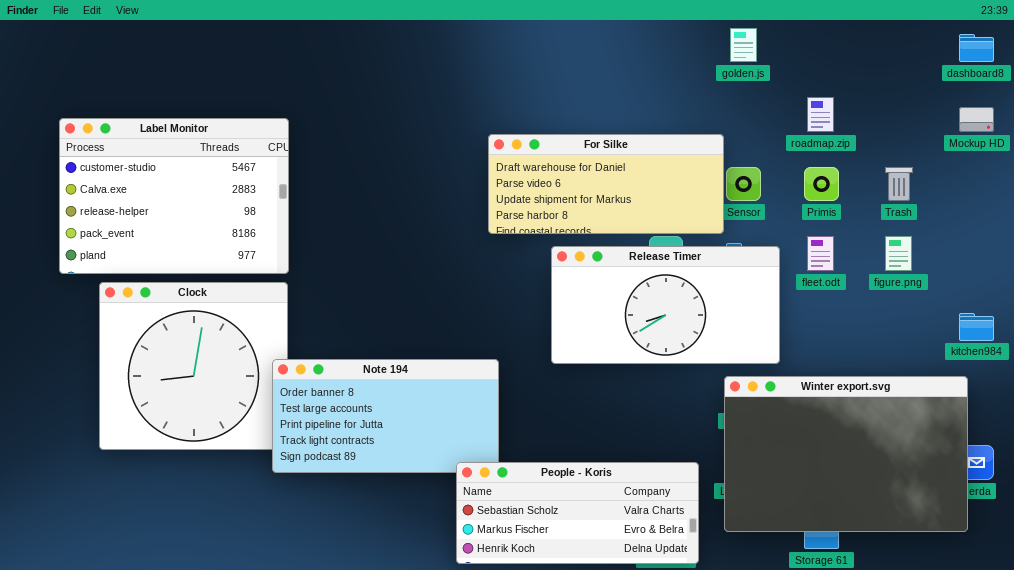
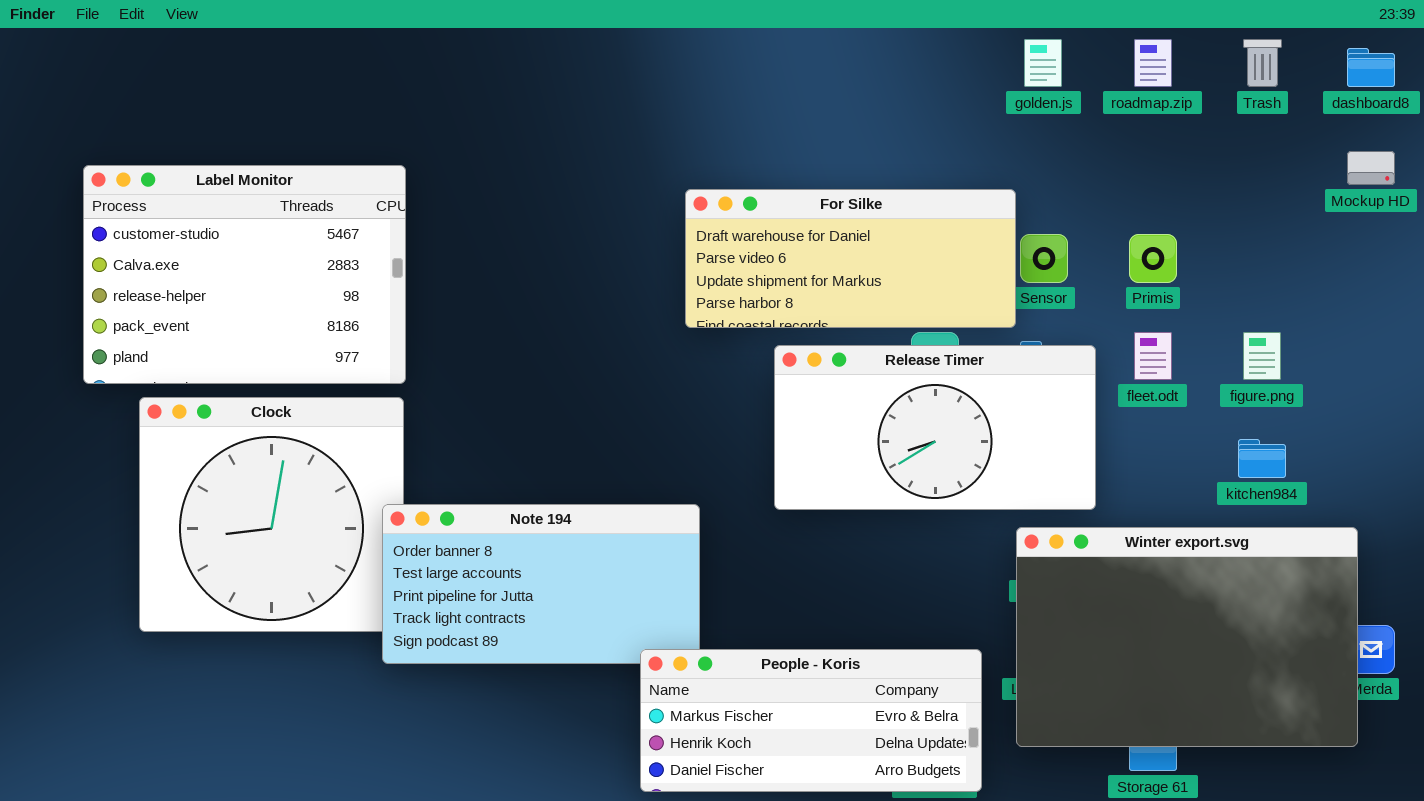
roadmap.zip: [807,97,834,132] -> [1134,39,1172,87], moved
Trash: [885,167,913,201] -> [1243,39,1282,87], moved
kitchen984: [959,313,994,341] -> [1238,439,1286,478], moved
People - Koris: [456,462,699,564] -> [640,649,982,792], scrolled down 1 row

